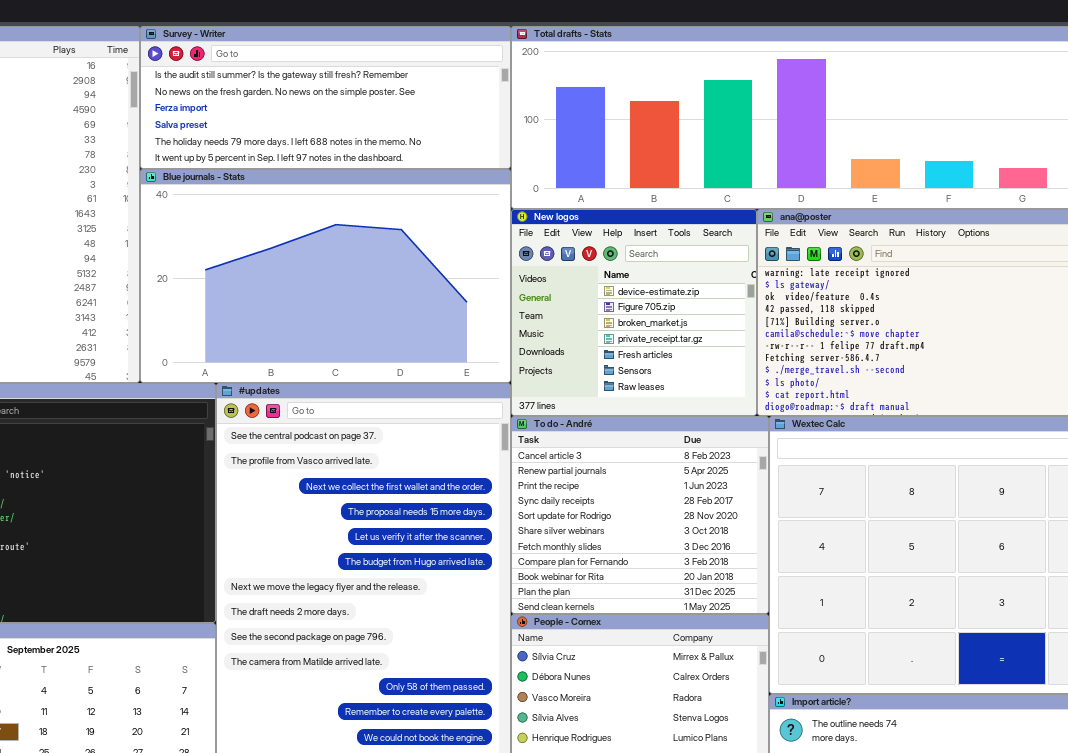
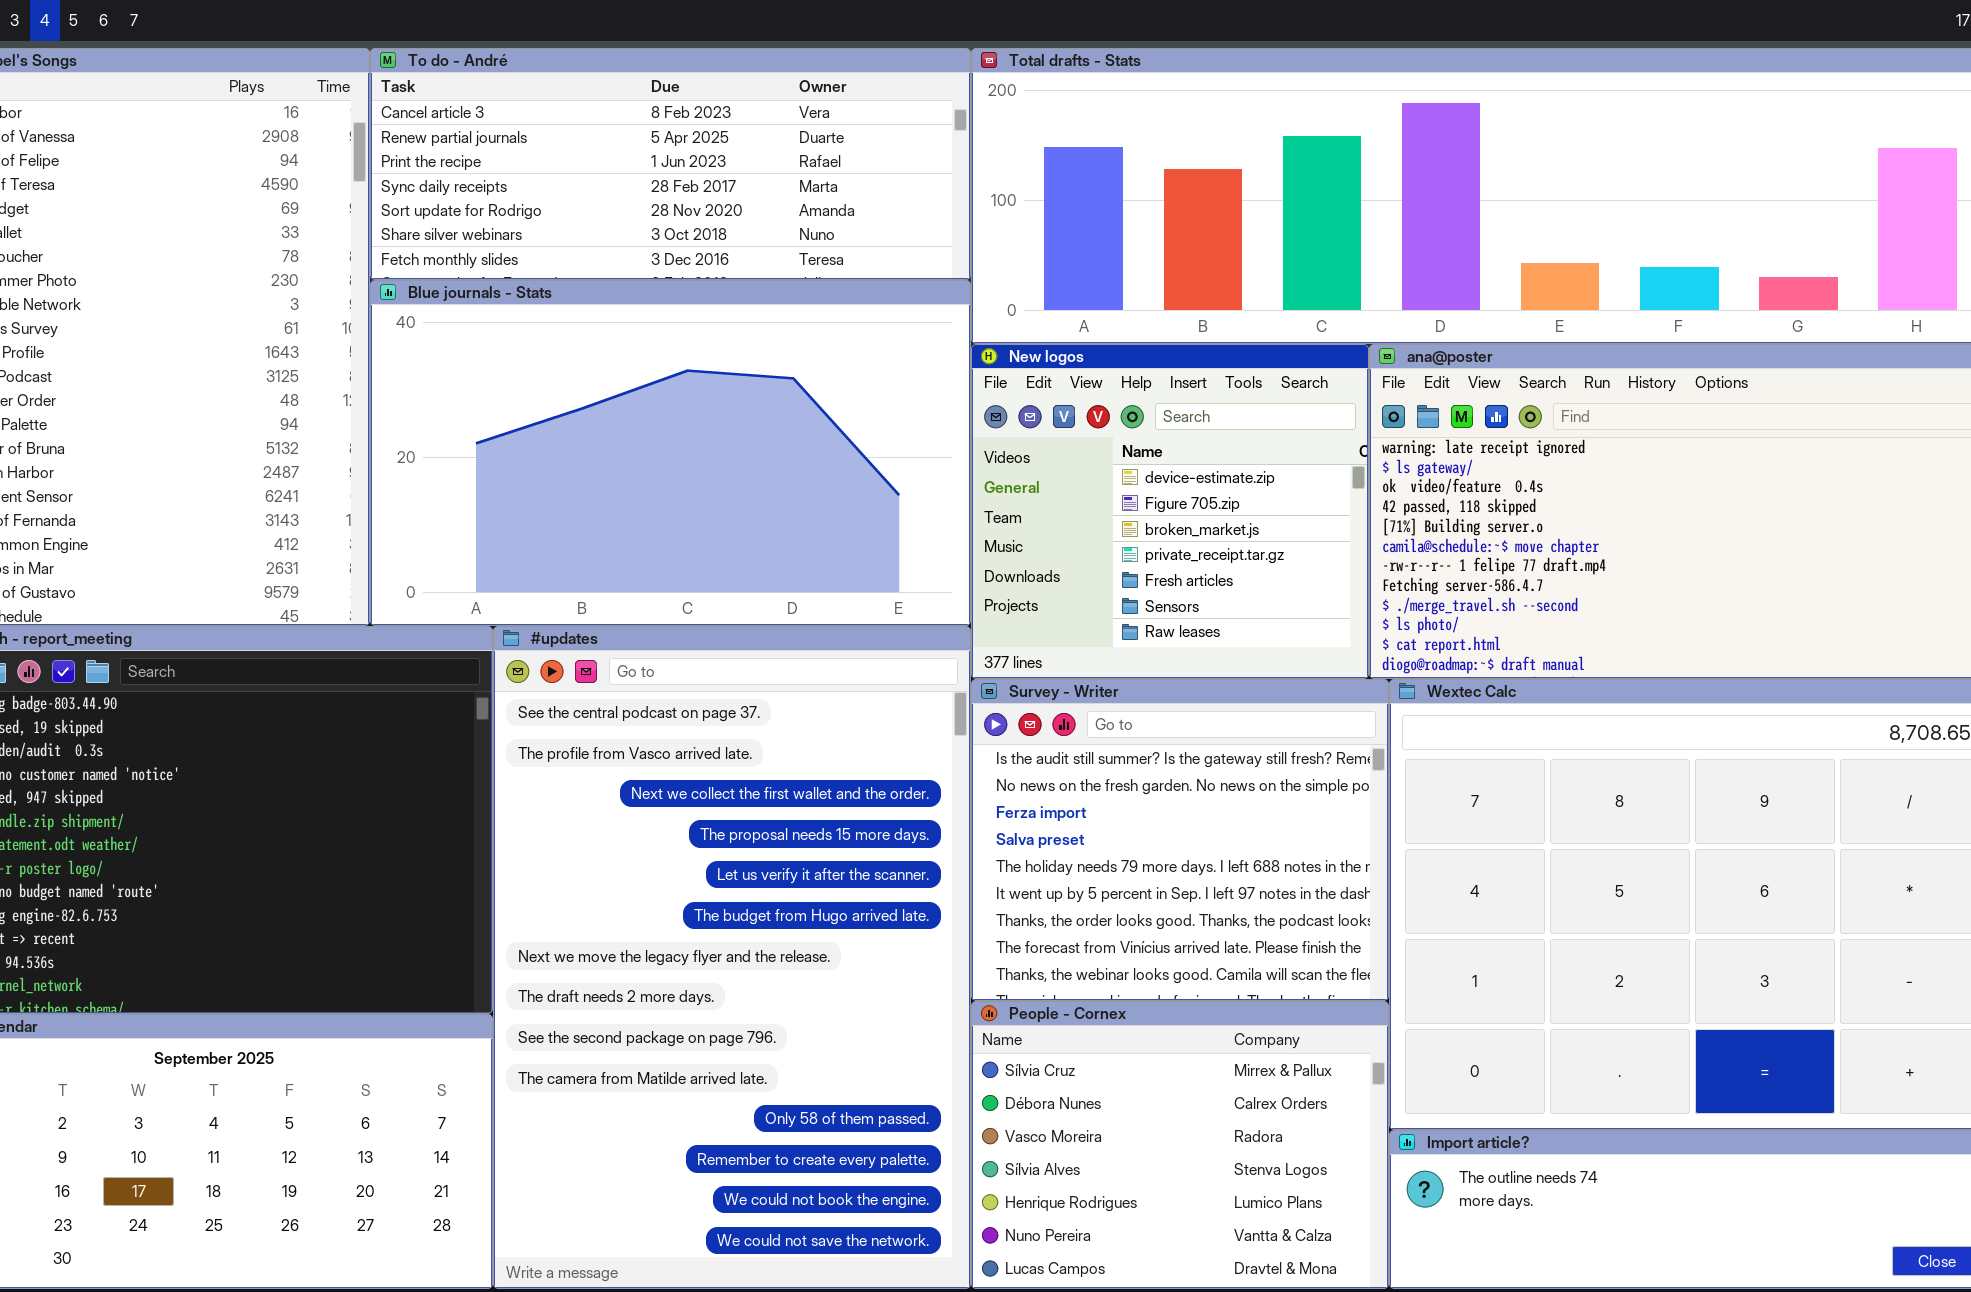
Survey - Writer: [140,26,511,169] -> [971,679,1389,1001], moved, resized
To do - André: [511,416,769,614] -> [370,48,971,280], moved, resized

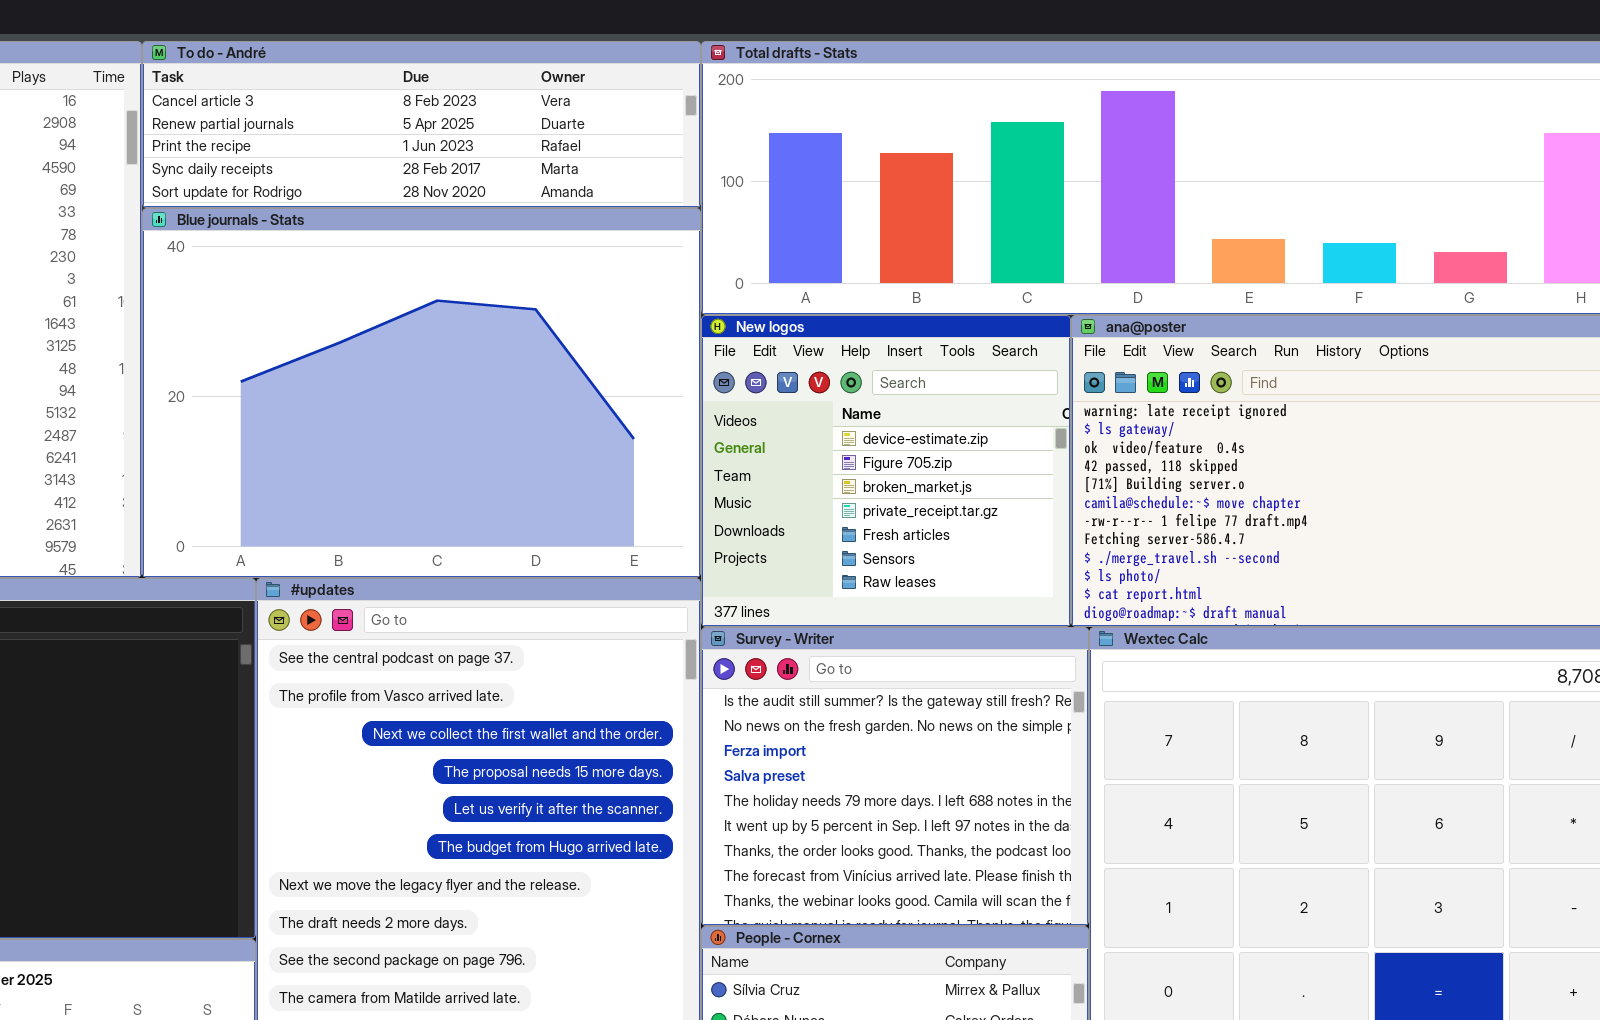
To do - André: [370,48,971,280] -> [142,41,701,208], resized
Blue journals - Stats: [370,280,971,626] -> [142,208,701,578], resized

